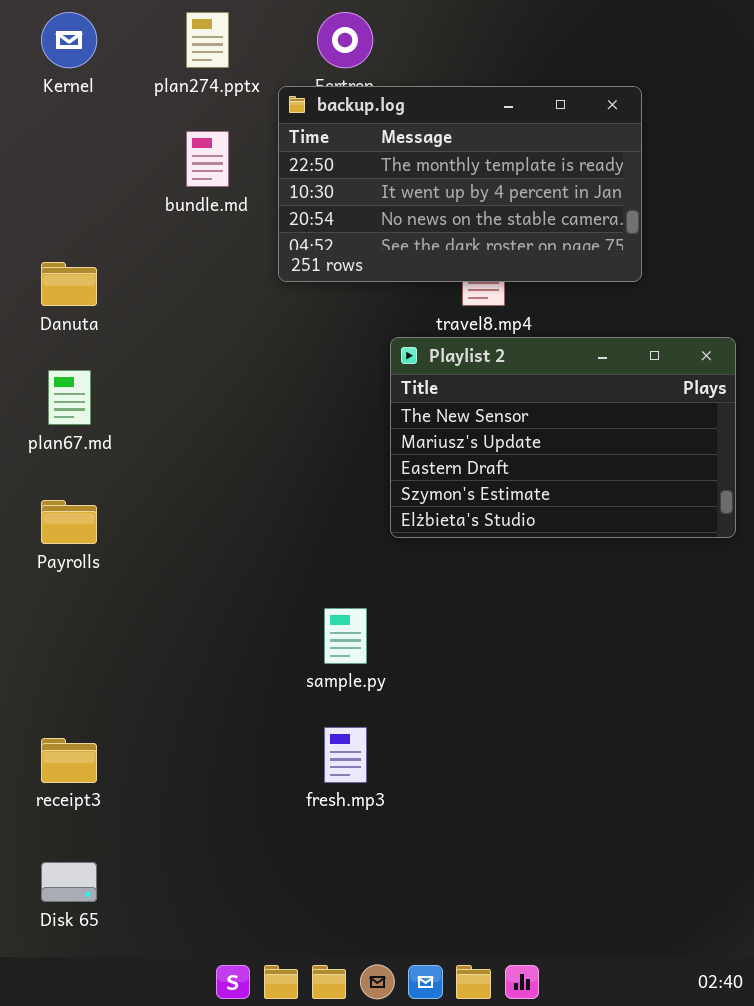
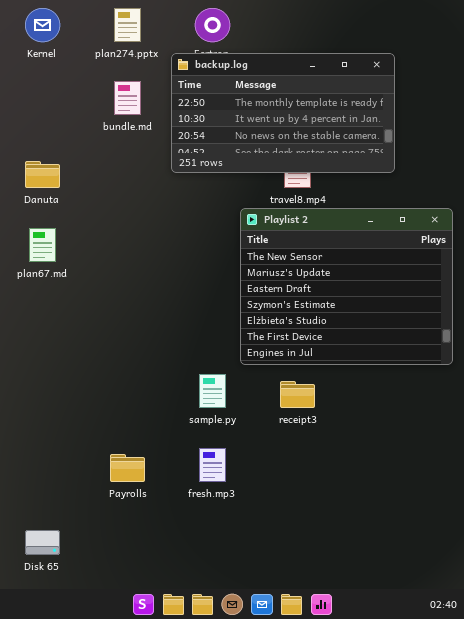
Playlist 2: [390,337,736,538] -> [240,208,453,365], resized
Payrolls: [41,500,97,544] -> [110,454,145,482], moved
receipt3: [41,738,97,783] -> [280,381,315,408], moved

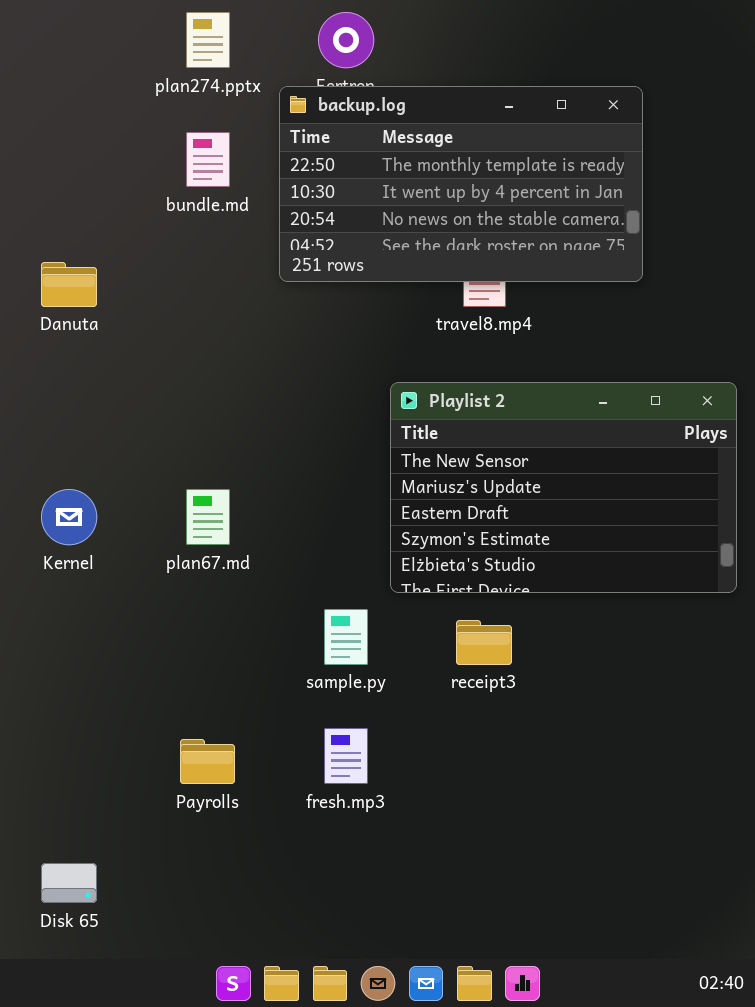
Kernel: [25,8,60,42] -> [41,489,97,545], moved
Playlist 2: [240,208,453,365] -> [390,382,737,593], resized
plan67.md: [29,228,56,262] -> [186,489,230,545], moved

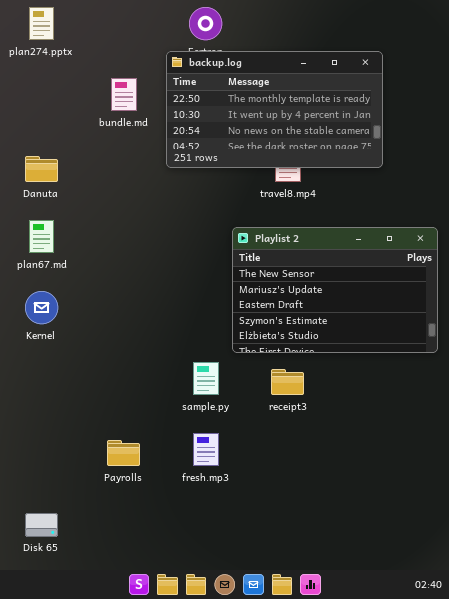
plan274.pptx: [186,12,230,68] -> [29,7,54,40], moved
plan67.md: [186,489,230,545] -> [29,220,54,253], moved

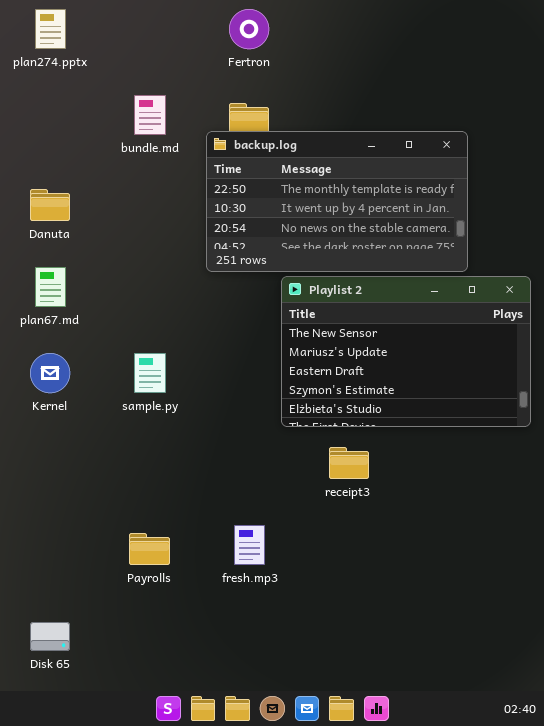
backup.log: [166,51,383,168] -> [206,131,468,272], moved
sample.py: [193,362,219,395] -> [134,353,166,393], moved

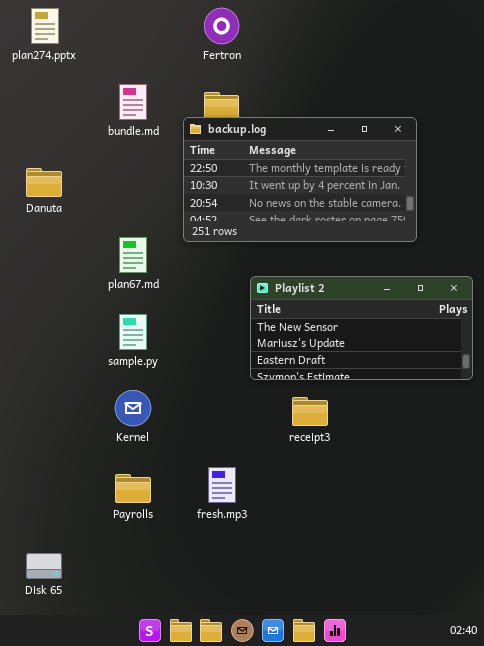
plan67.md: [35,267,66,307] -> [119,237,147,273], moved
Playlist 2: [281,276,531,427] -> [250,276,473,380], resized
Kernel: [30,353,70,393] -> [115,390,151,426], moved

